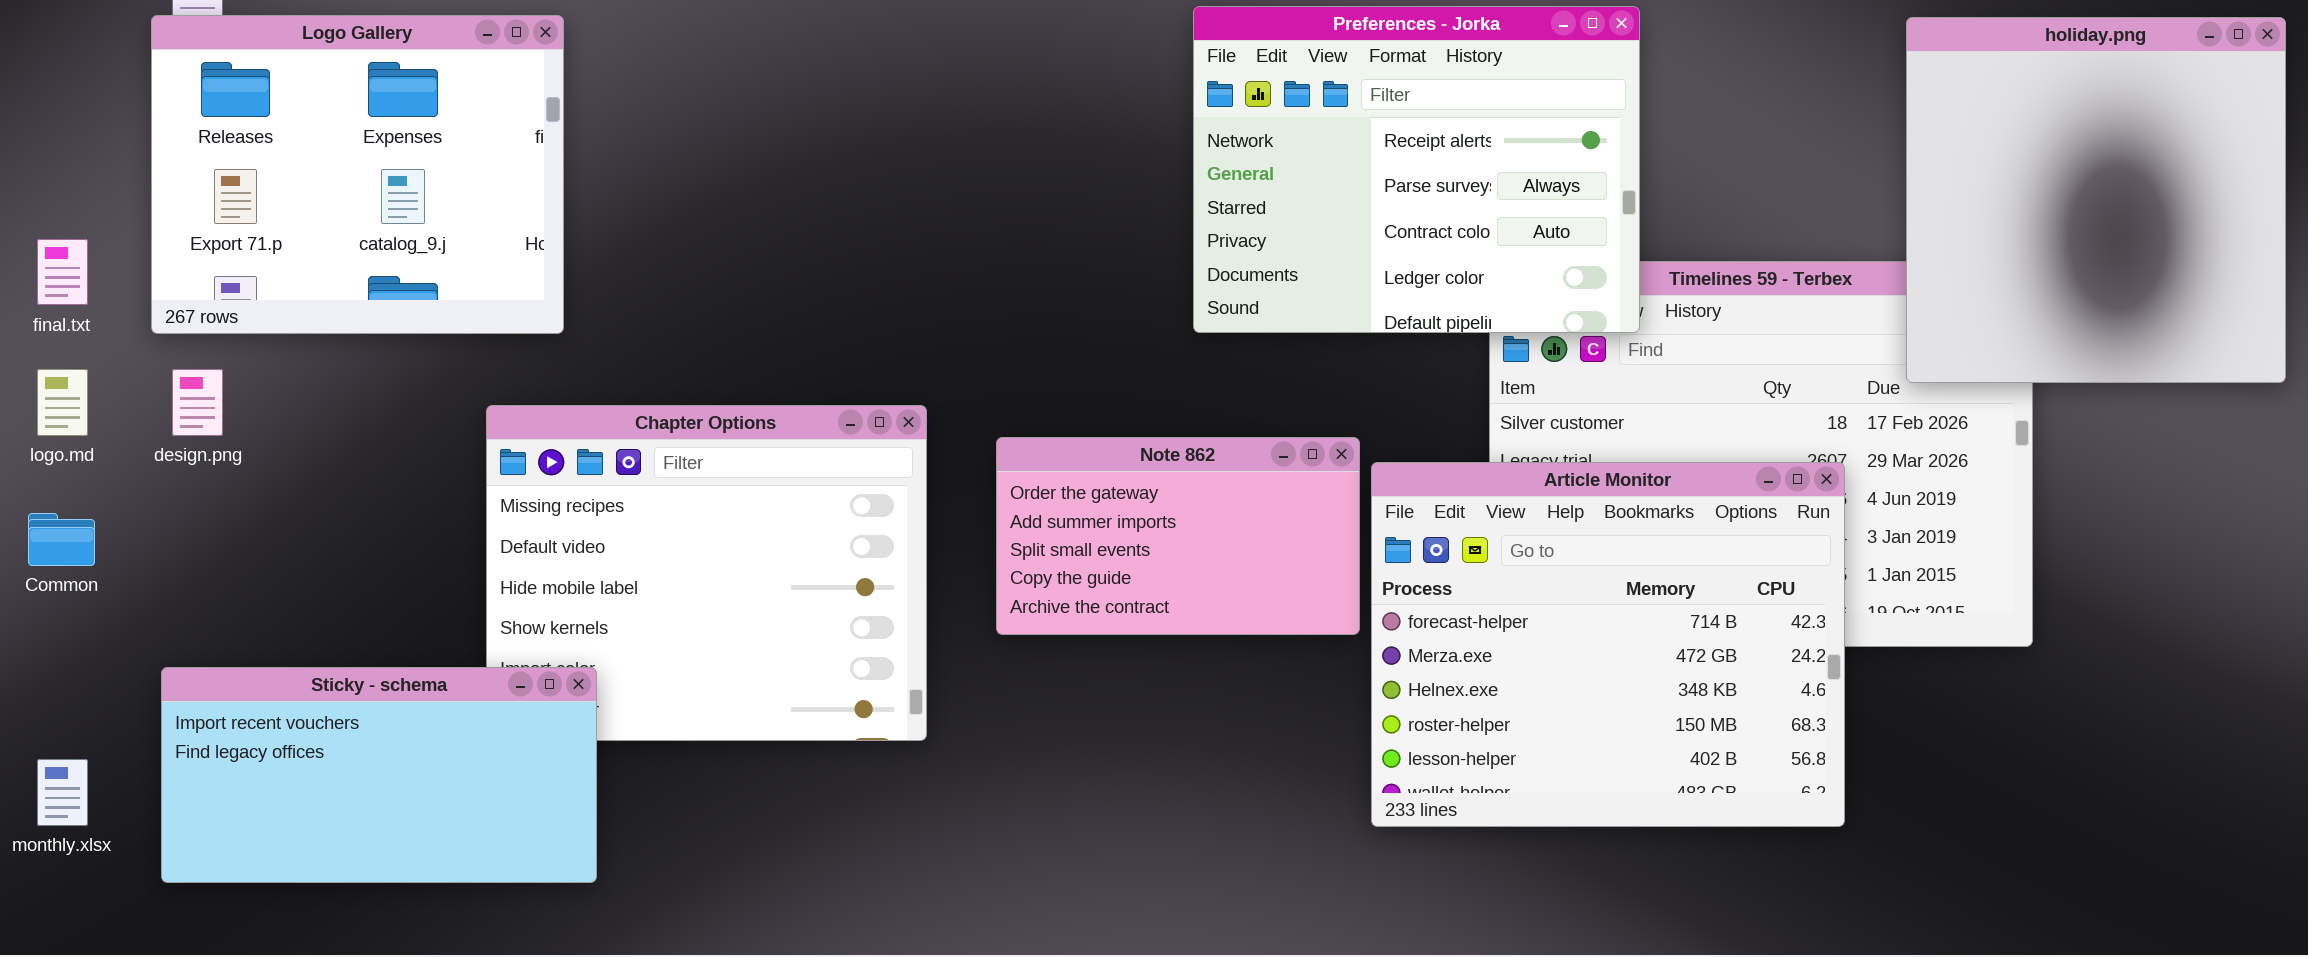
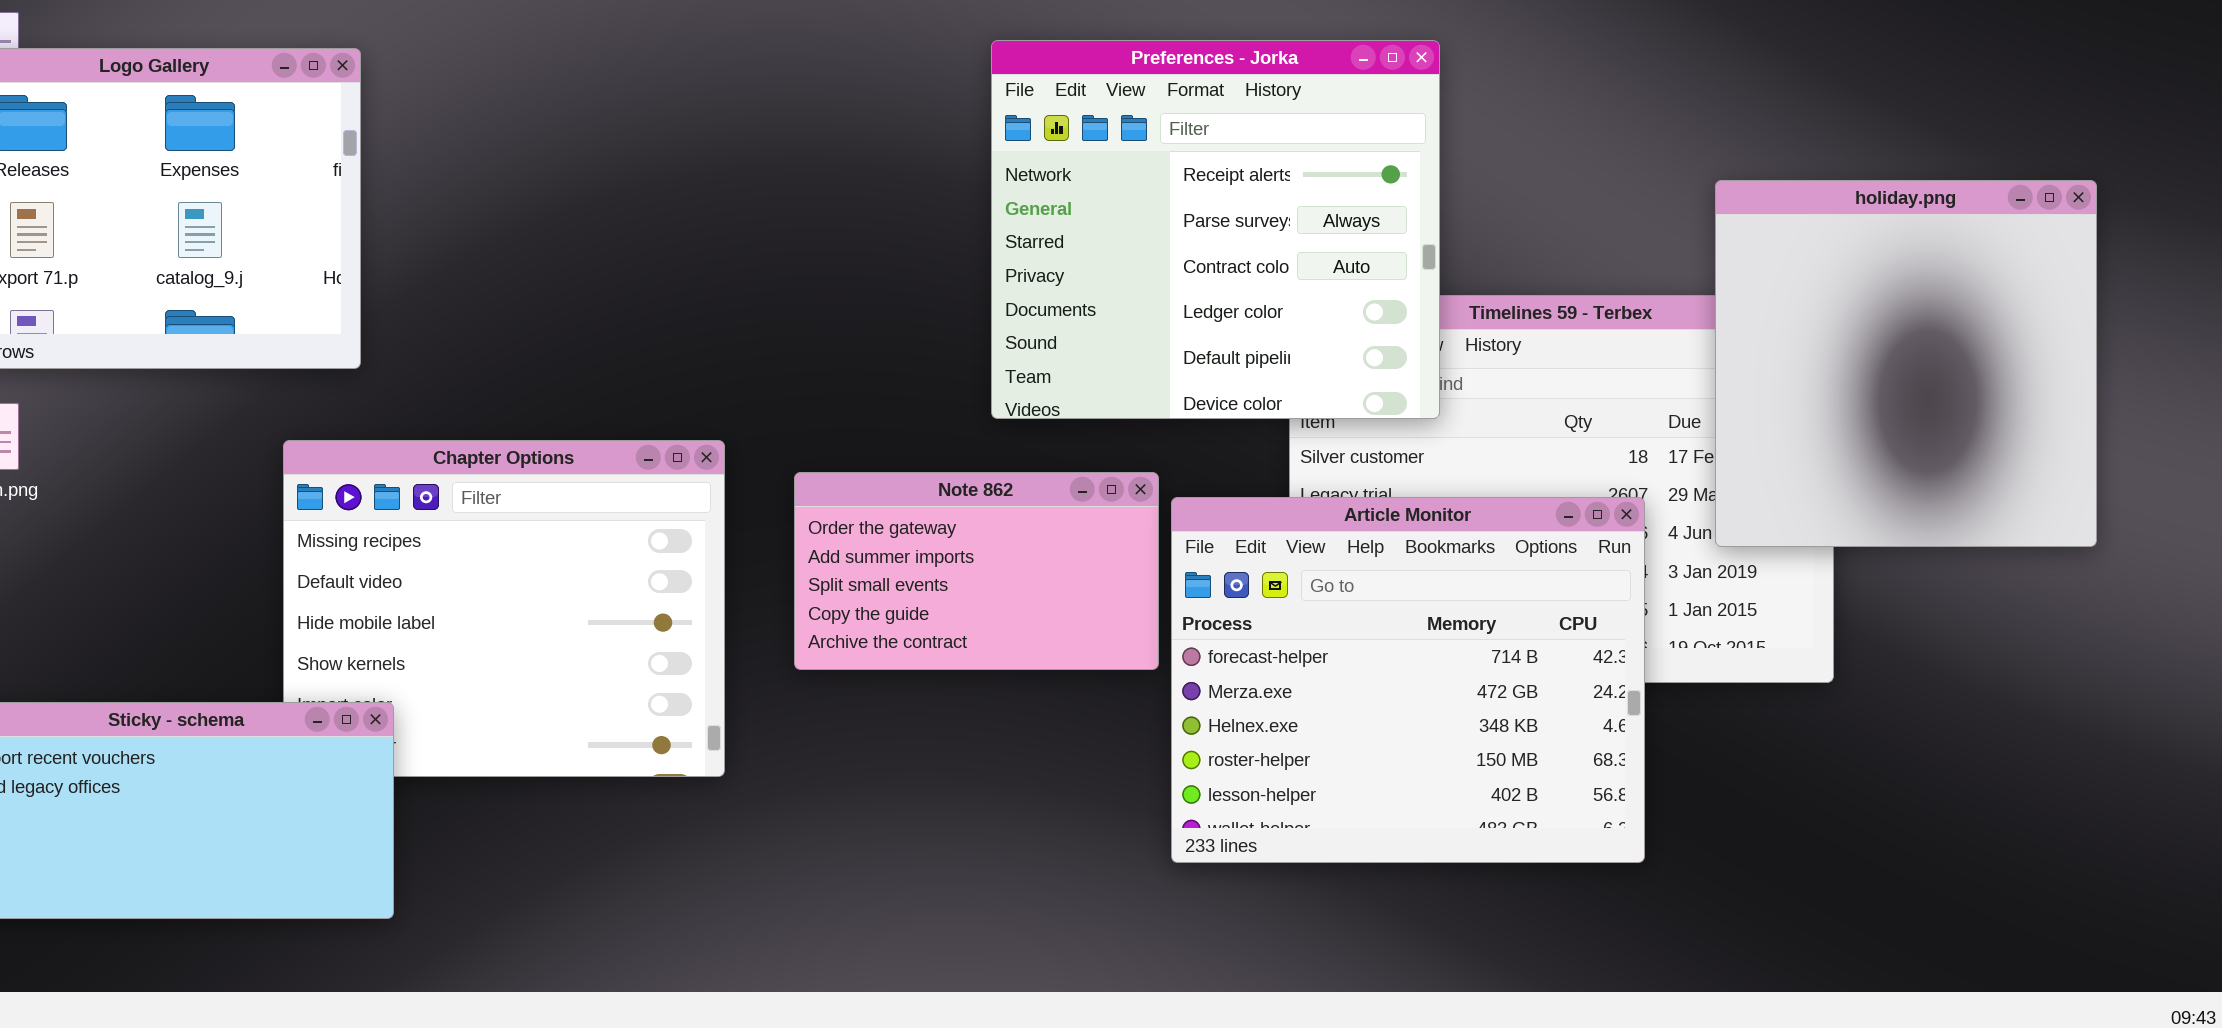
Preferences - Jorka: [1193,6,1640,333] -> [991,40,1440,419], resized
holiday.png: [1906,17,2286,383] -> [1715,180,2097,547], moved

